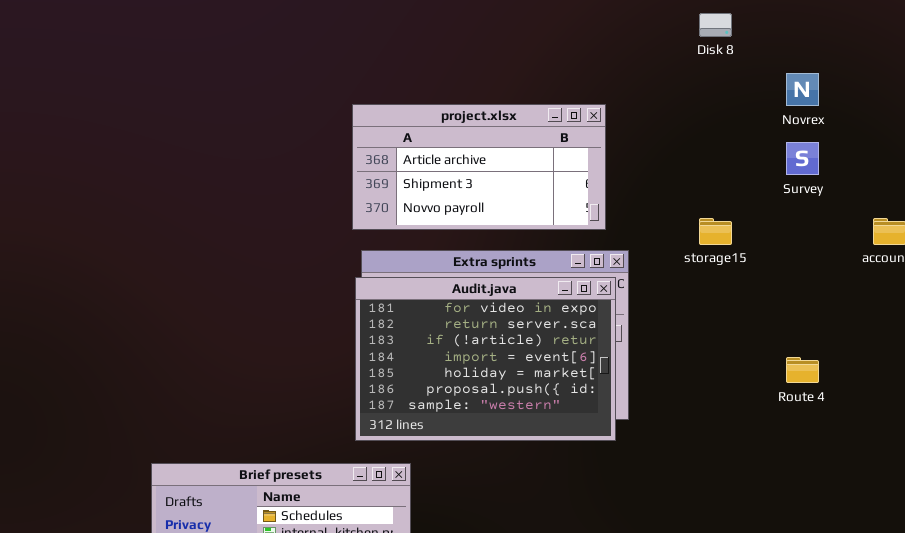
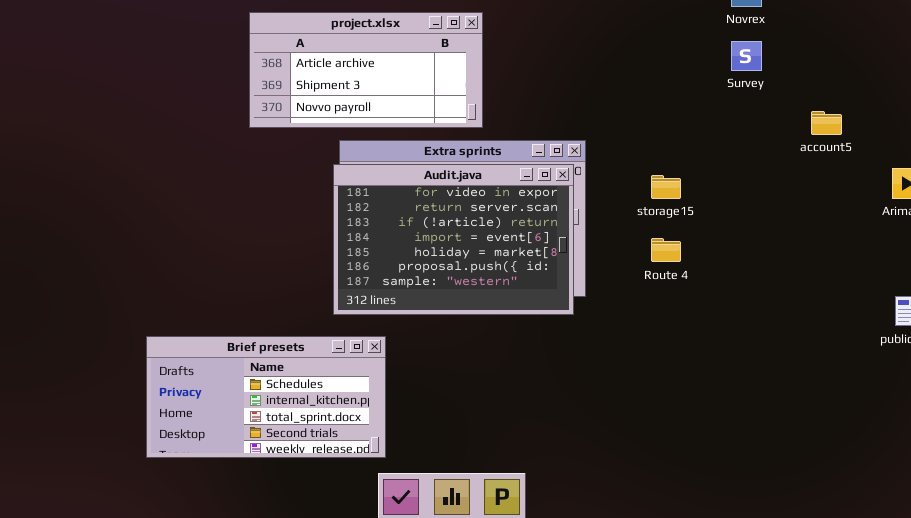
project.xlsx: [352,104,606,230] -> [249,12,483,128], moved
storage15: [699,218,732,245] -> [651,175,681,199], moved
Route 4: [786,357,819,383] -> [651,238,681,262], moved

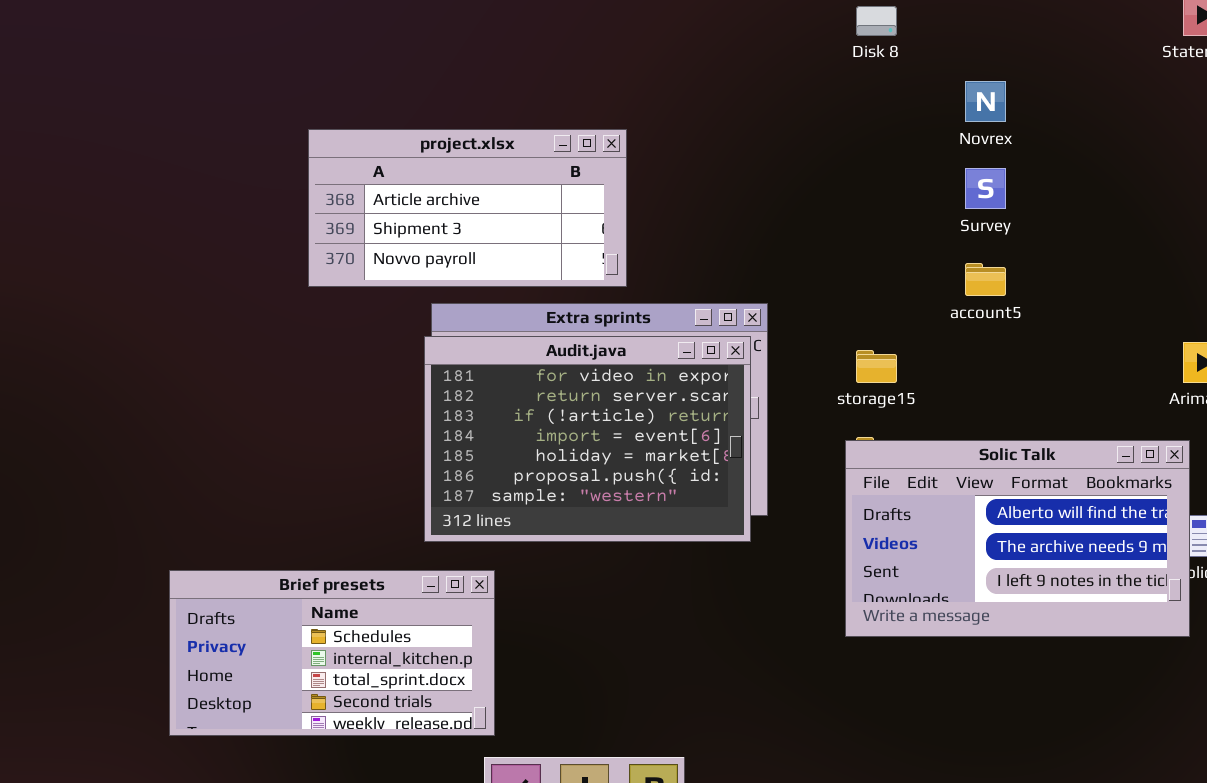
account5: [811,111,842,135] -> [965,263,1006,296], moved
Solic Talk: none -> [845,440,1190,637], opened

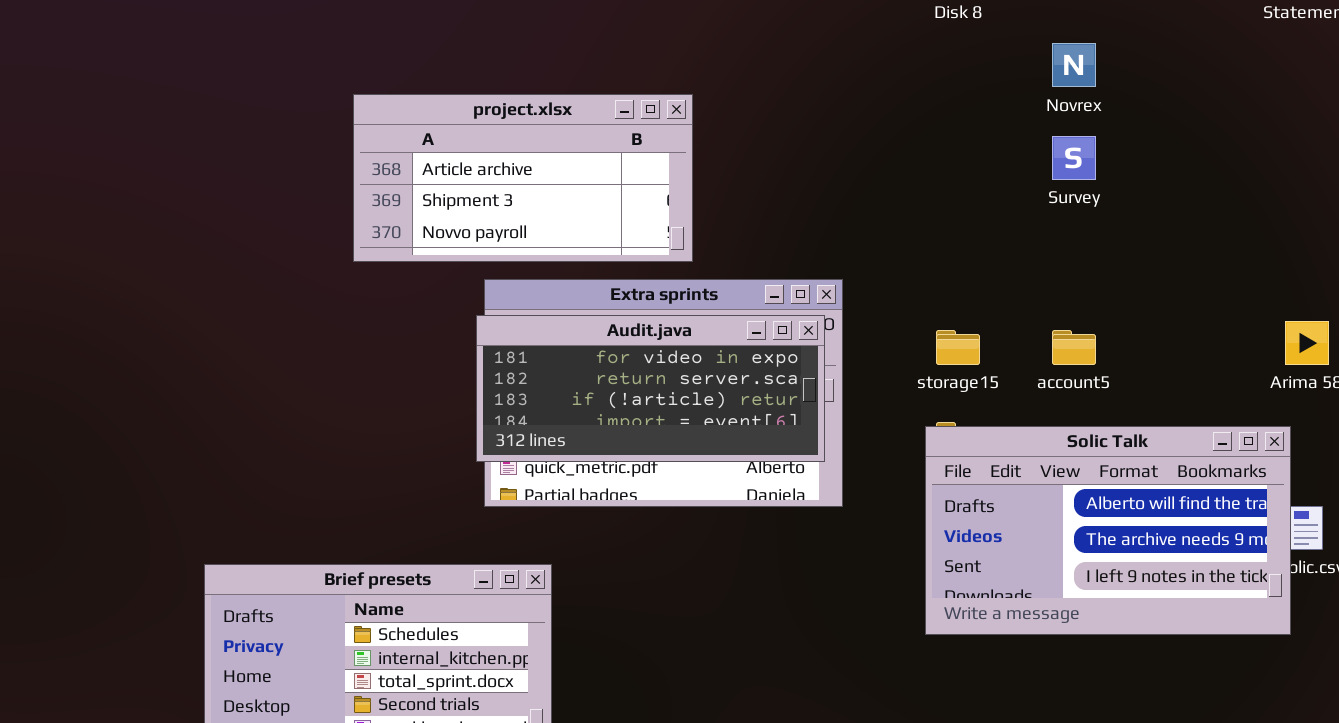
account5: [965,263,1006,296] -> [1052,330,1096,365], moved
Audit.java: [424,336,751,542] -> [476,315,825,462], resized

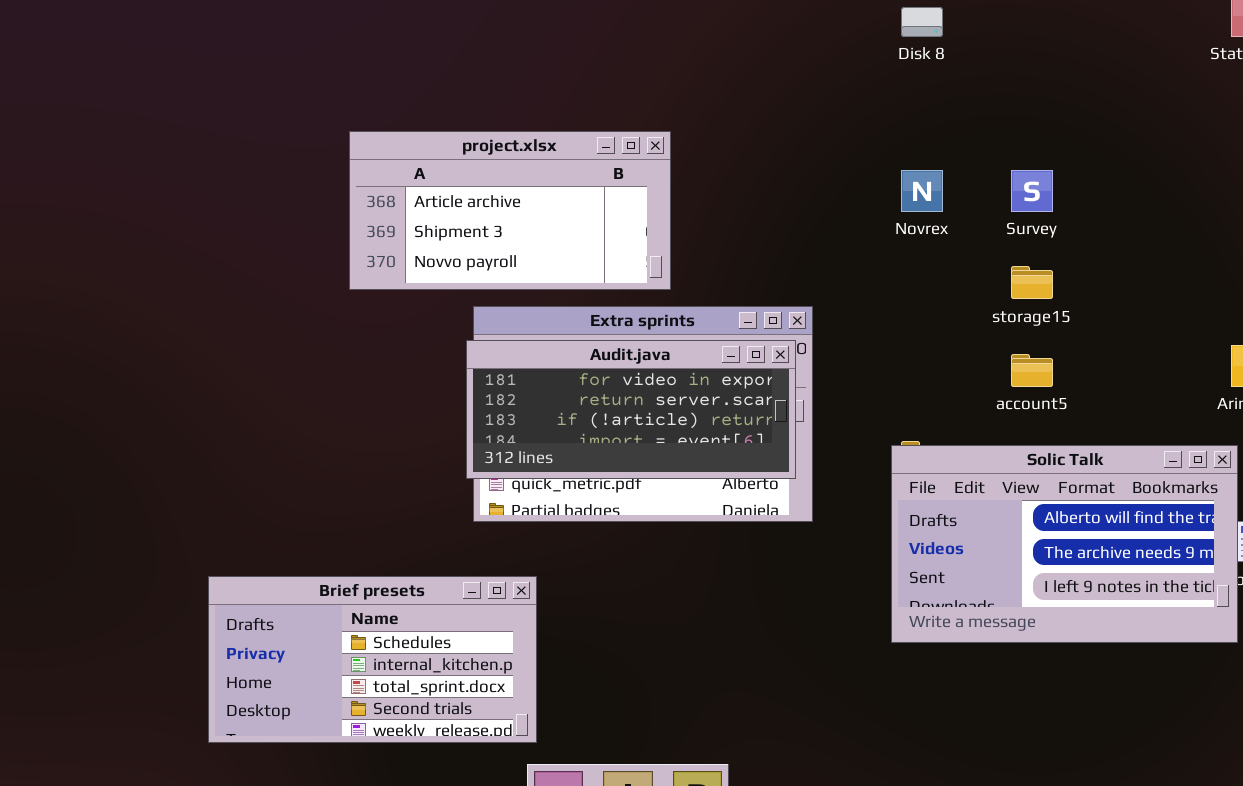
Novrex: [1052,43,1096,87] -> [901,170,943,212], moved
storage15: [936,330,980,365] -> [1011,266,1053,299], moved

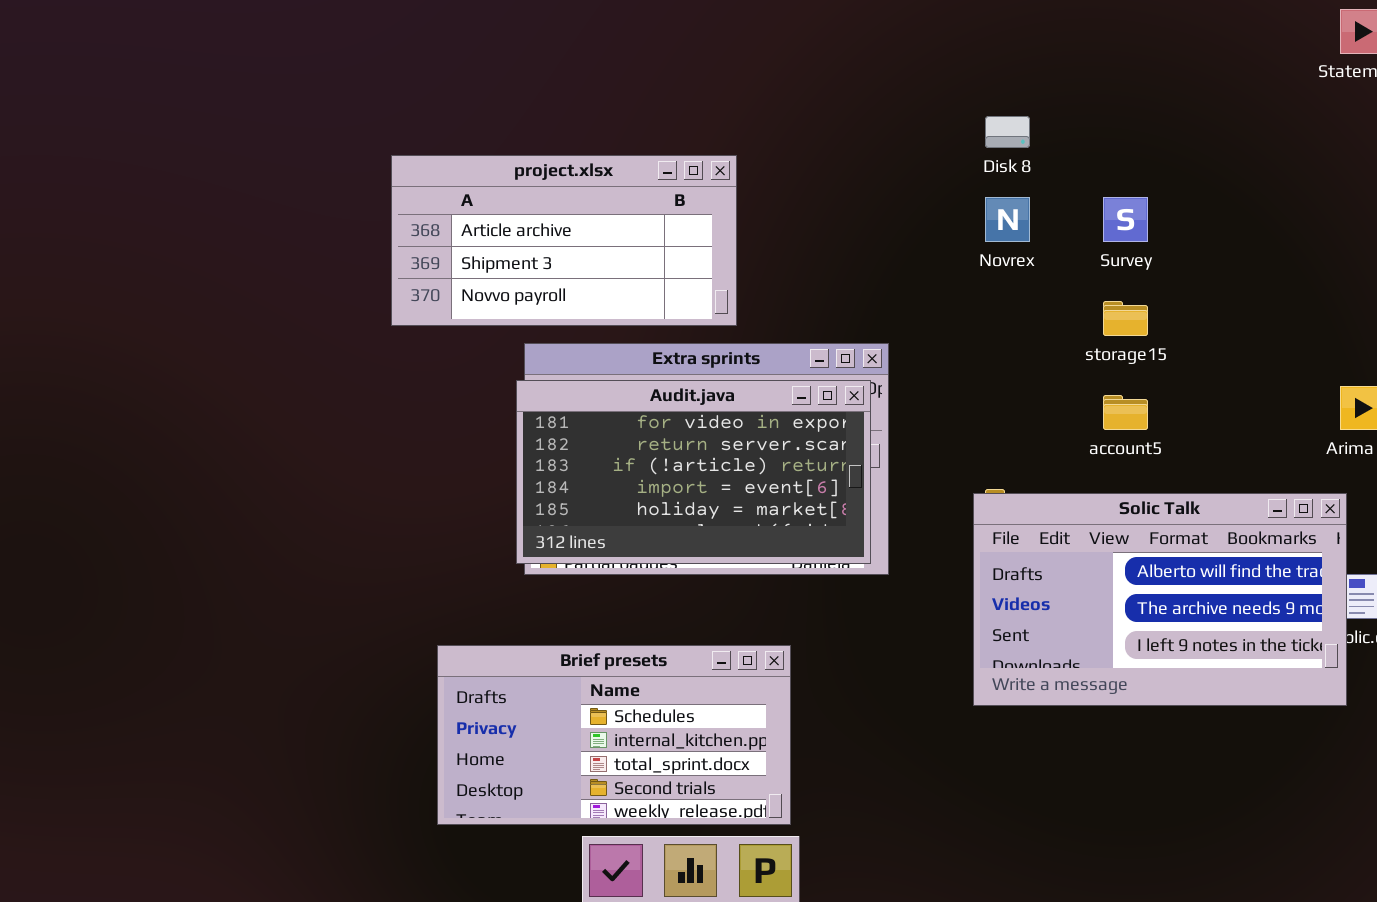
Disk 8: [901,7,943,37] -> [985,116,1030,148], moved
Audit.java: [466,340,796,479] -> [516,380,871,564], resized
Brief presets: [208,576,537,743] -> [437,645,791,825], moved

